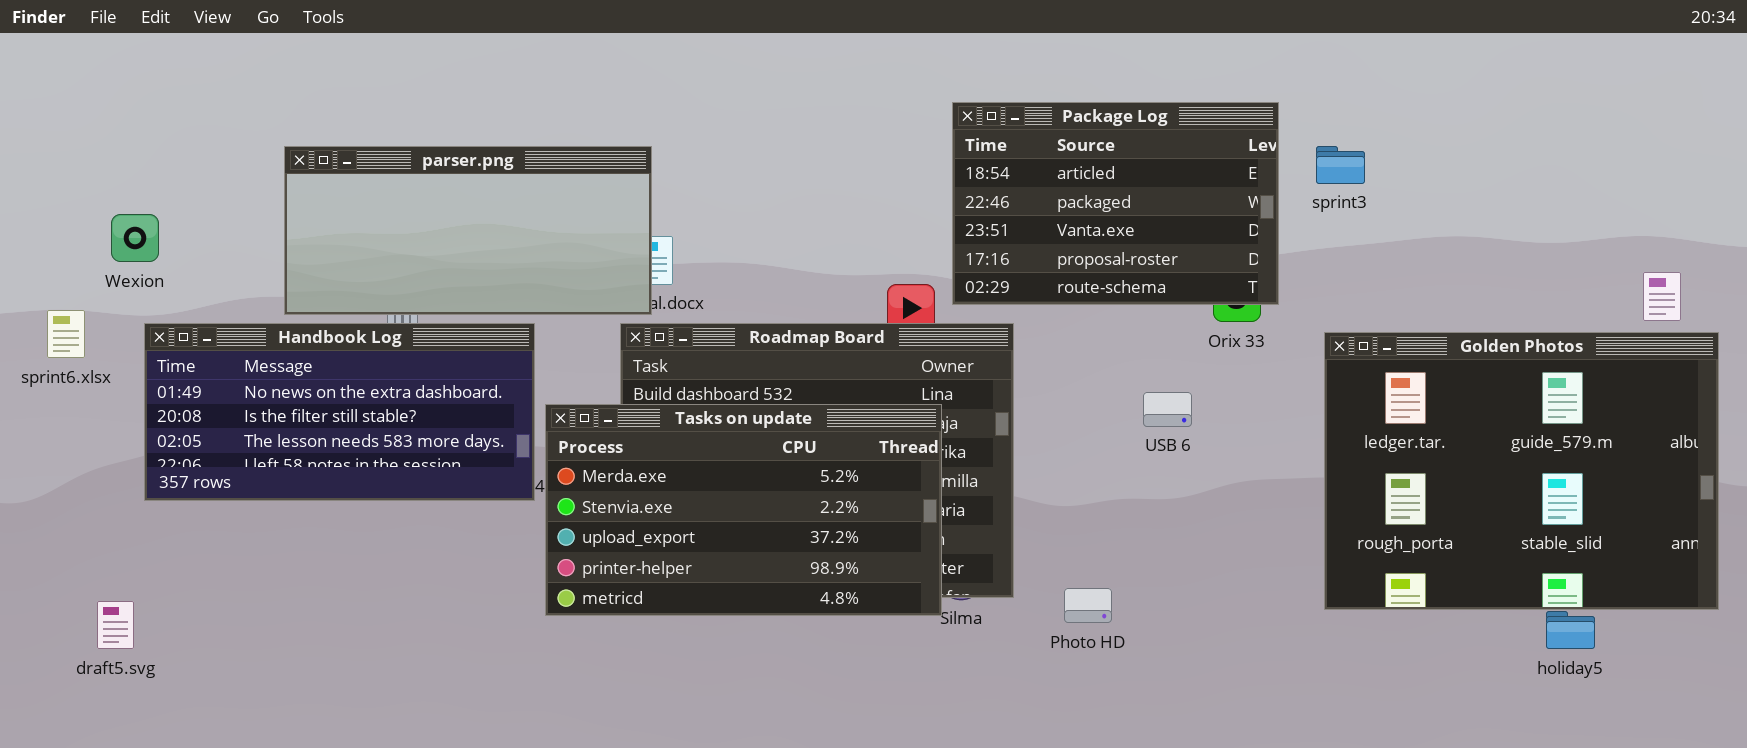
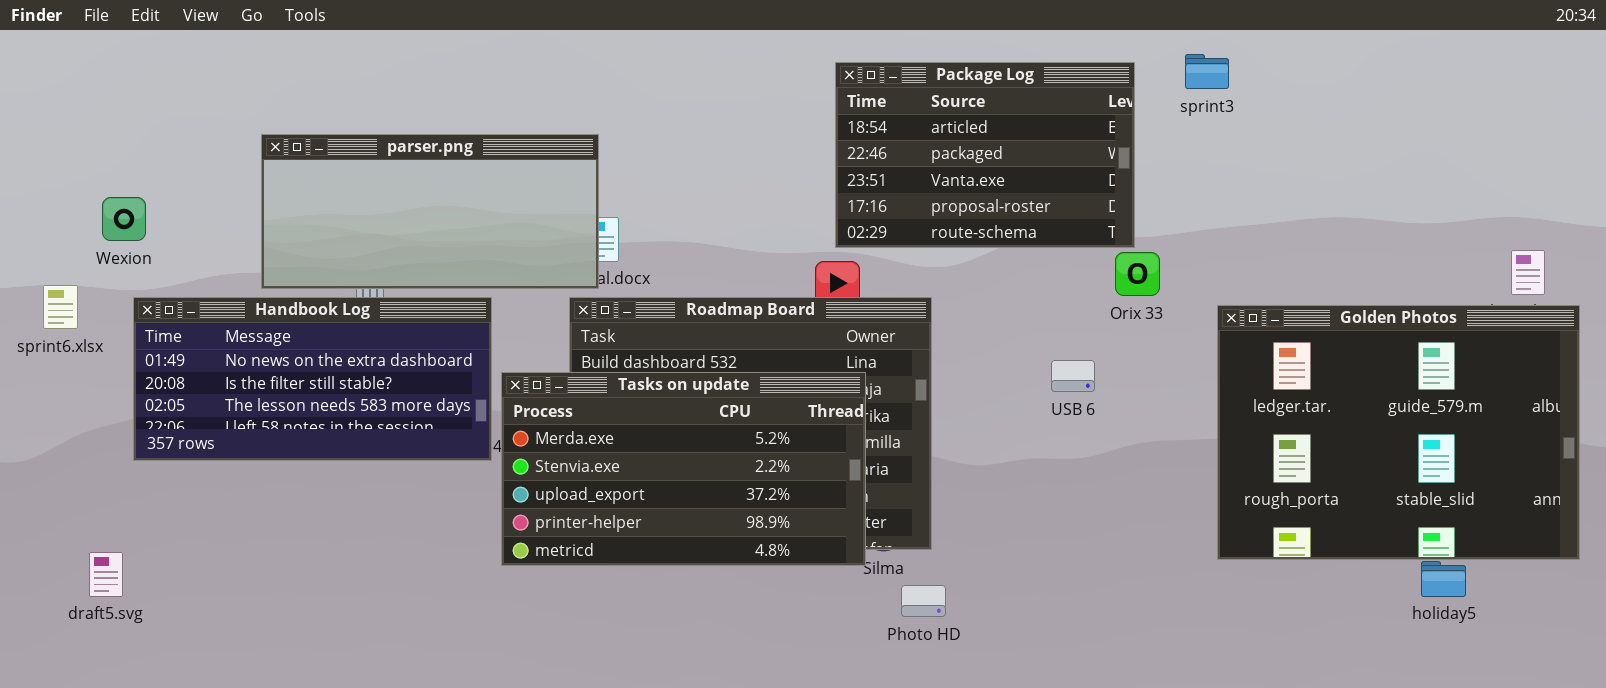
Package Log: [952,102,1279,305] -> [835,62,1135,248], moved
sprint3: [1316,146,1365,184] -> [1185,54,1229,89], moved
Photo HD: [1064,588,1112,623] -> [901,585,946,617], moved

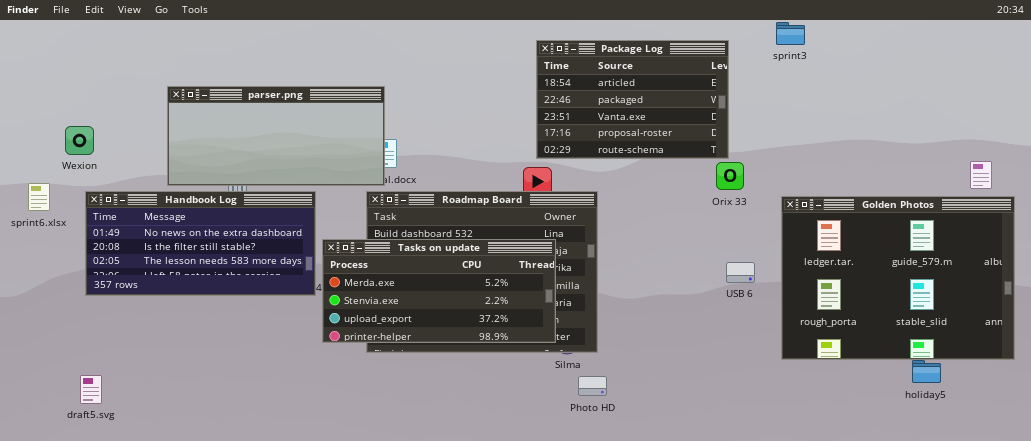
sprint3: [1185,54,1229,89] -> [776,22,805,45], moved
USB 6: [1051,360,1095,392] -> [726,262,755,283], moved
Tasks on update: [501,372,866,566] -> [322,239,556,343], resized
draft5.svg: [89,552,123,597] -> [80,375,102,404], moved

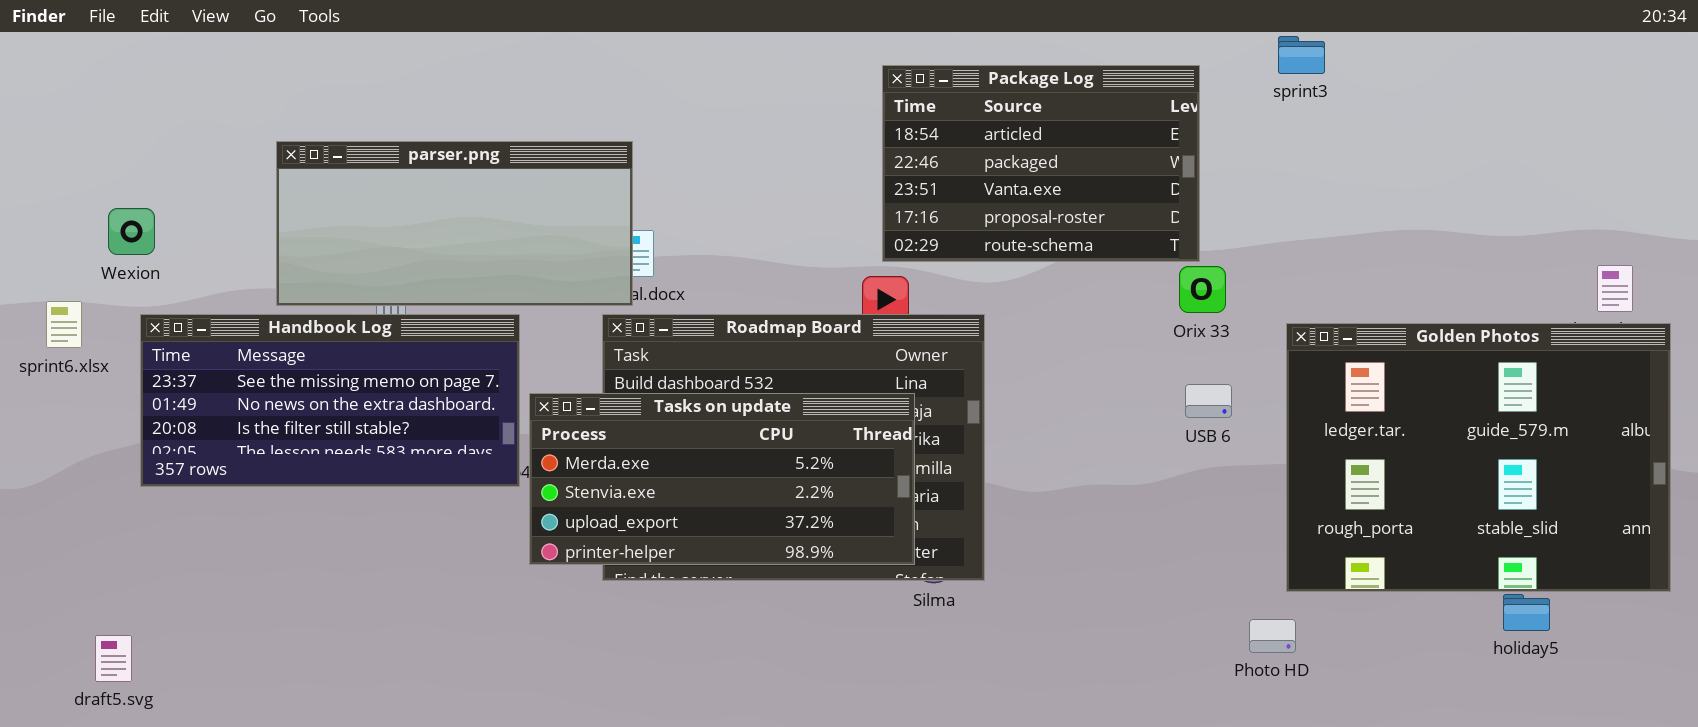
Handbook Log: [85,191,316,296] -> [140,314,520,487], scrolled up 1 row
USB 6: [726,262,755,283] -> [1185,384,1232,418], moved
draft5.svg: [80,375,102,404] -> [95,635,132,682], moved
Photo HD: [578,376,607,396] -> [1249,619,1296,653], moved

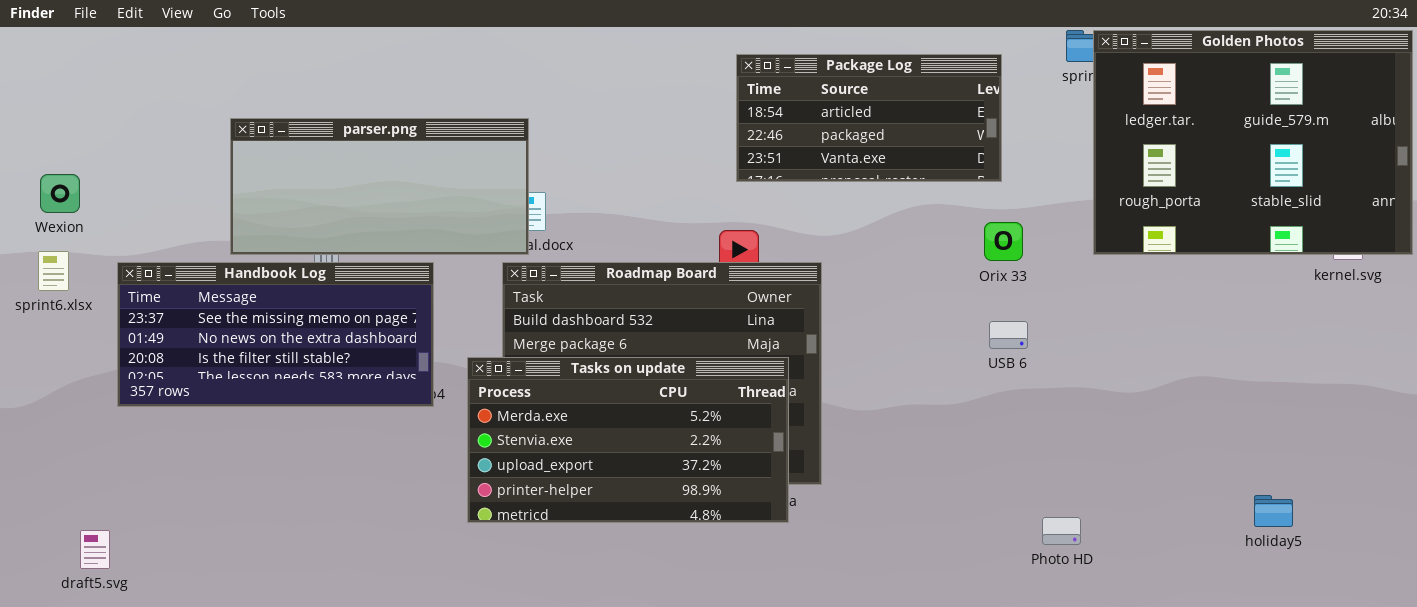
Package Log: [882,65,1200,262] -> [736,54,1002,182], resized
Wexion: [108,208,155,255] -> [40,174,80,213], moved
Golden Photos: [1286,323,1671,592] -> [1093,30,1413,255], moved
Tasks on update: [529,393,915,565] -> [467,357,789,523], moved, resized

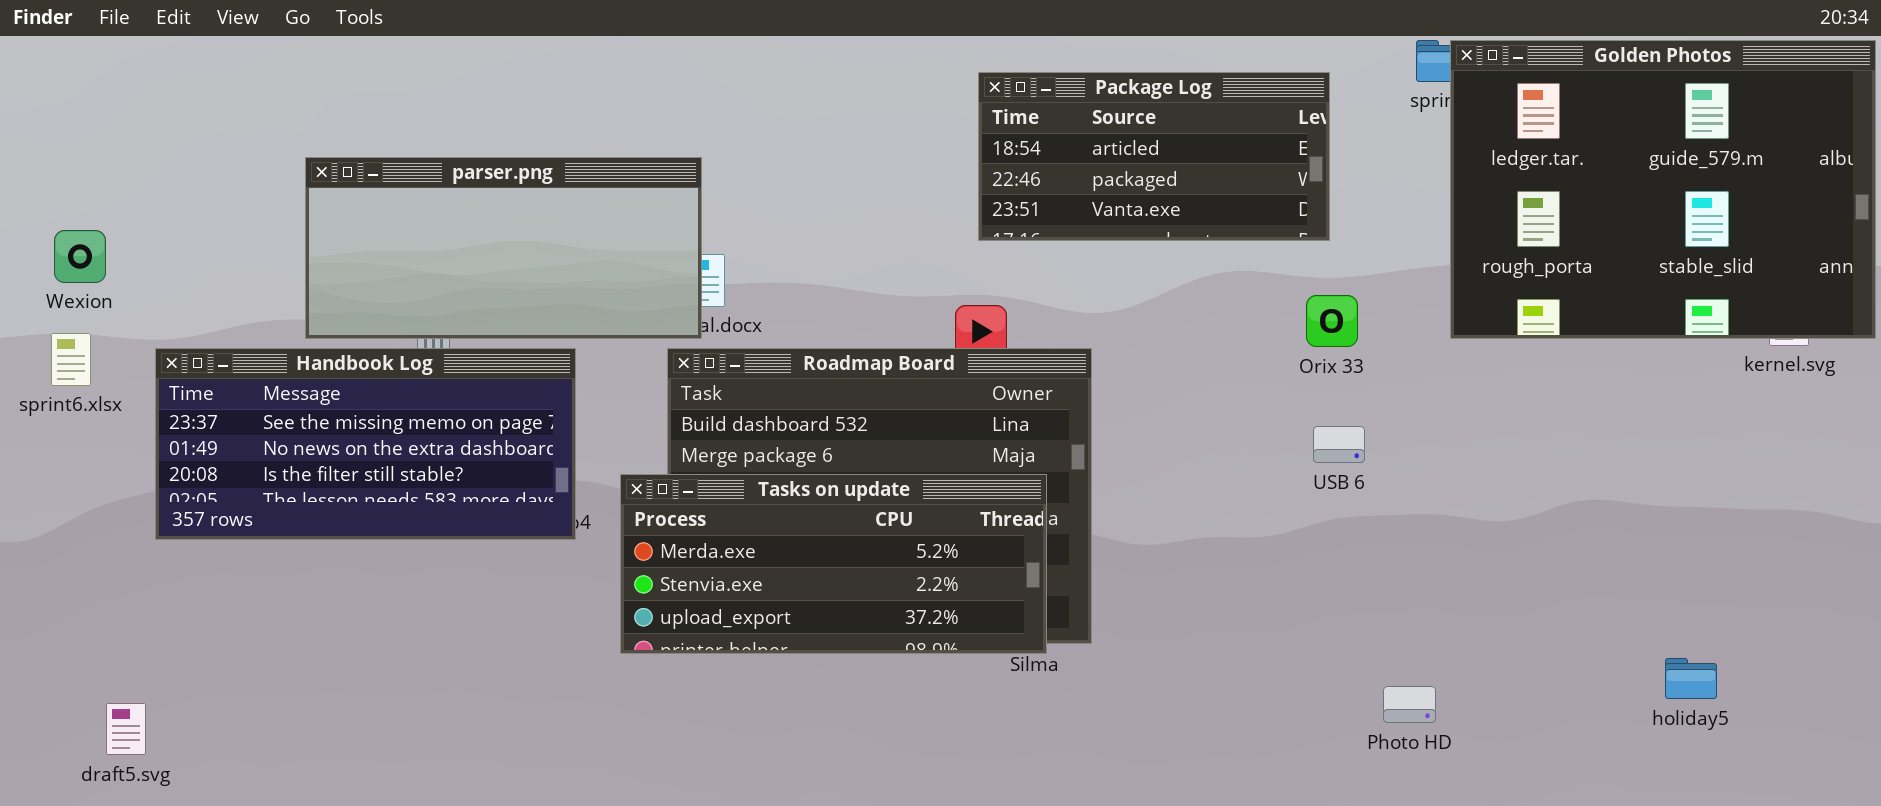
Tasks on update: [467,357,789,523] -> [620,474,1047,654], resized

